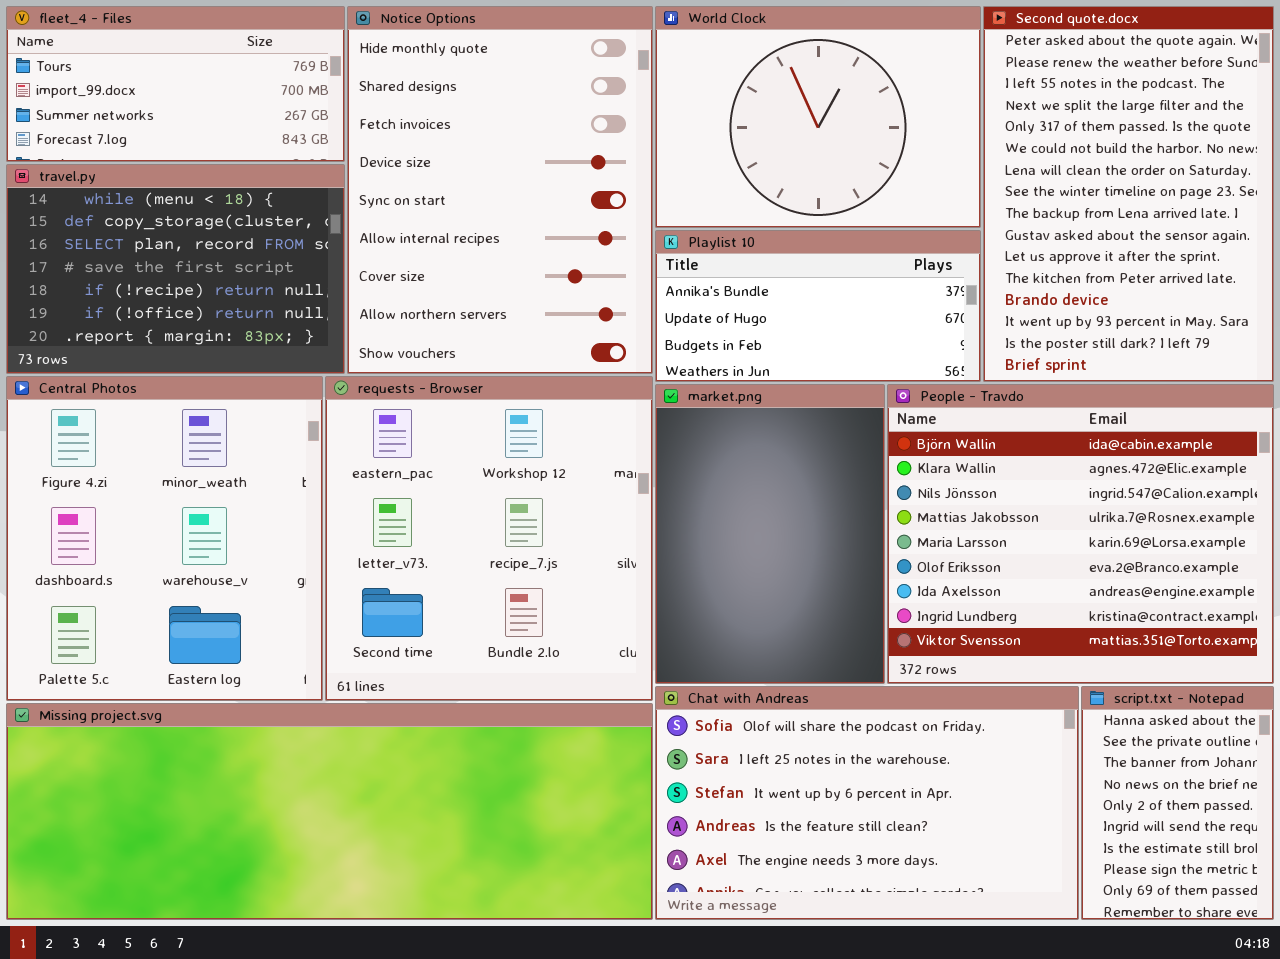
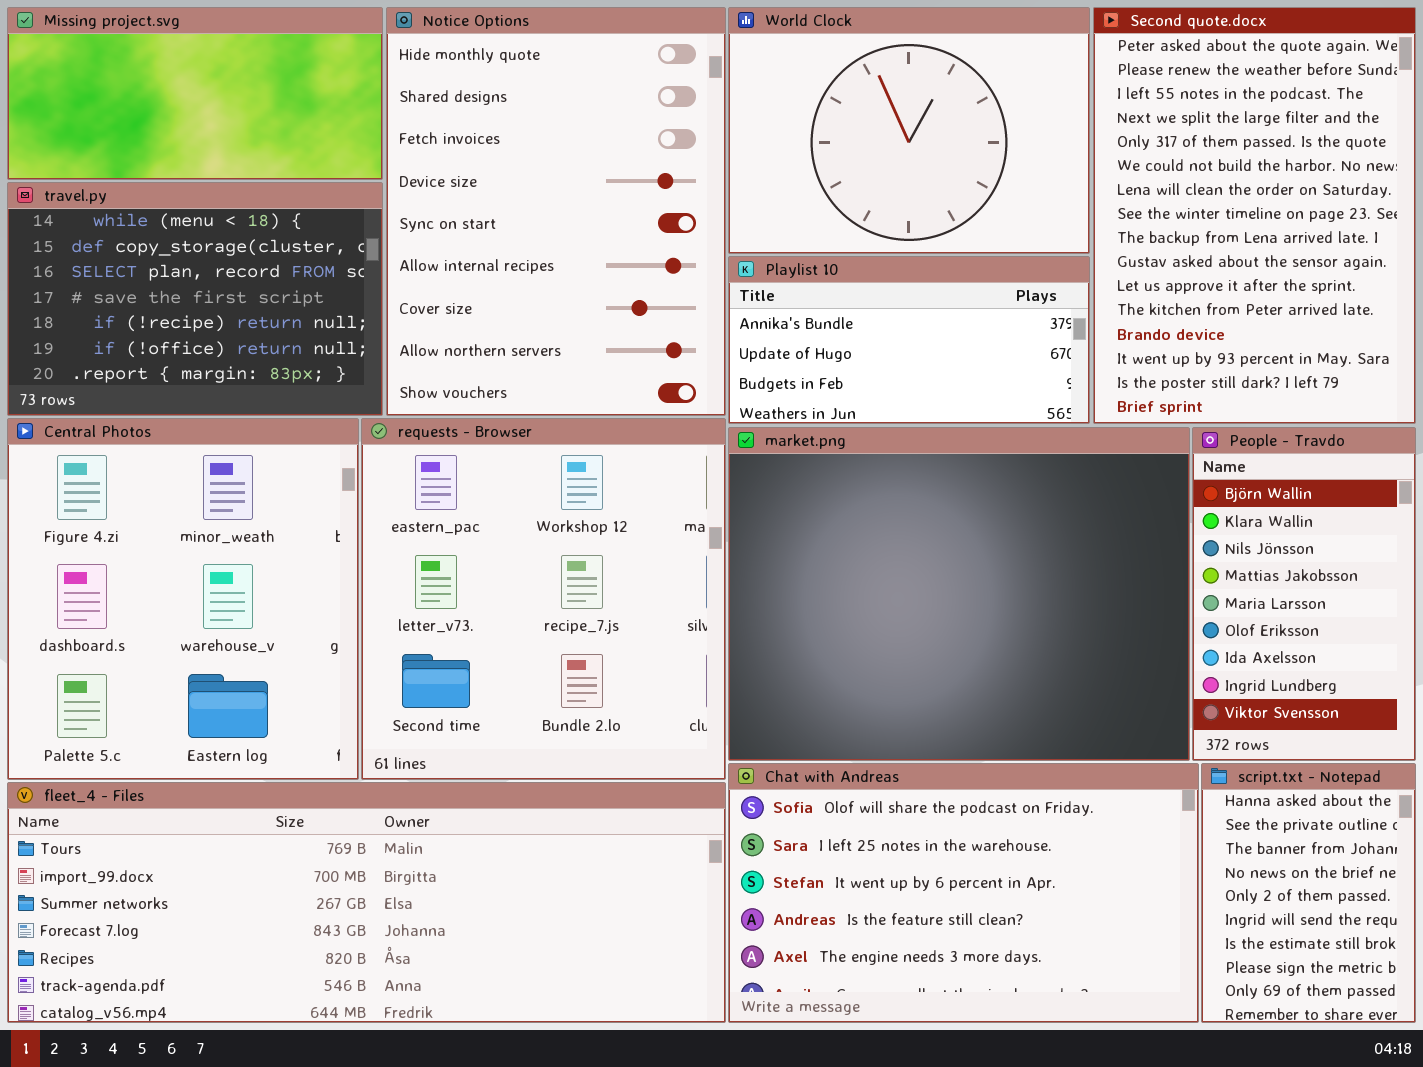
fleet_4 - Files: [6,6,345,162] -> [7,782,726,1023], moved, resized
market.png: [655,384,885,684] -> [728,427,1190,761], resized
People - Travdo: [887,384,1274,684] -> [1192,427,1416,761], resized
Missing project.svg: [6,703,653,920] -> [7,7,383,180], moved, resized

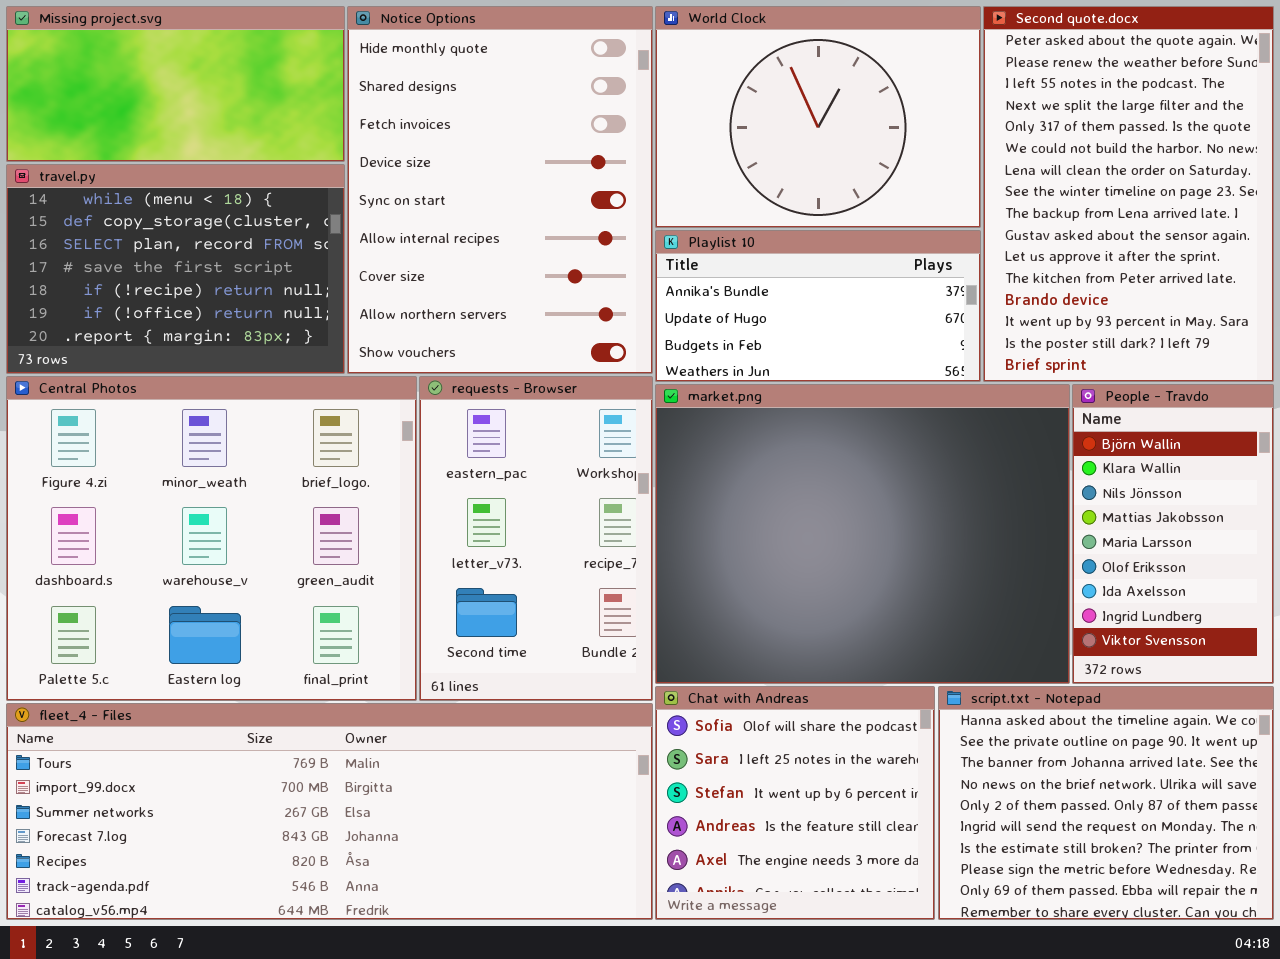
Central Photos: [7,418,359,780] -> [6,376,417,701], resized
requests - Browser: [361,418,726,780] -> [419,376,653,701], resized
Chat with Andreas: [728,763,1199,1023] -> [655,686,935,920], resized
script.txt - Notepad: [1201,763,1416,1023] -> [938,686,1274,920], resized

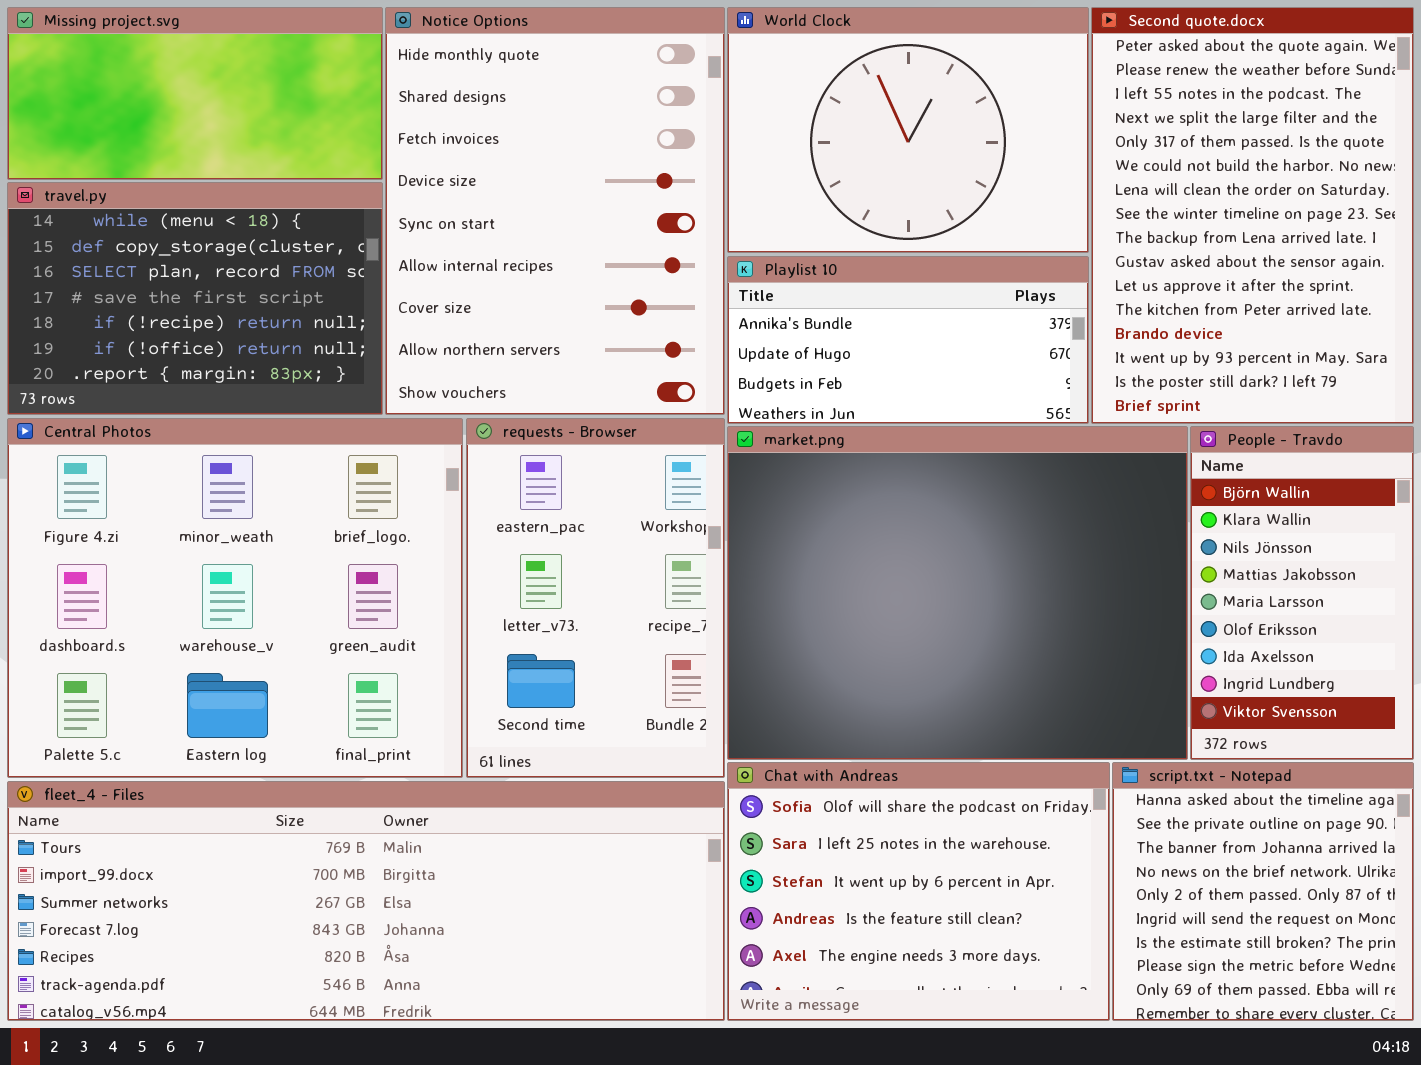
Chat with Andreas: [655,686,935,920] -> [727,762,1110,1021], resized
script.txt - Notepad: [938,686,1274,920] -> [1112,762,1414,1021], resized

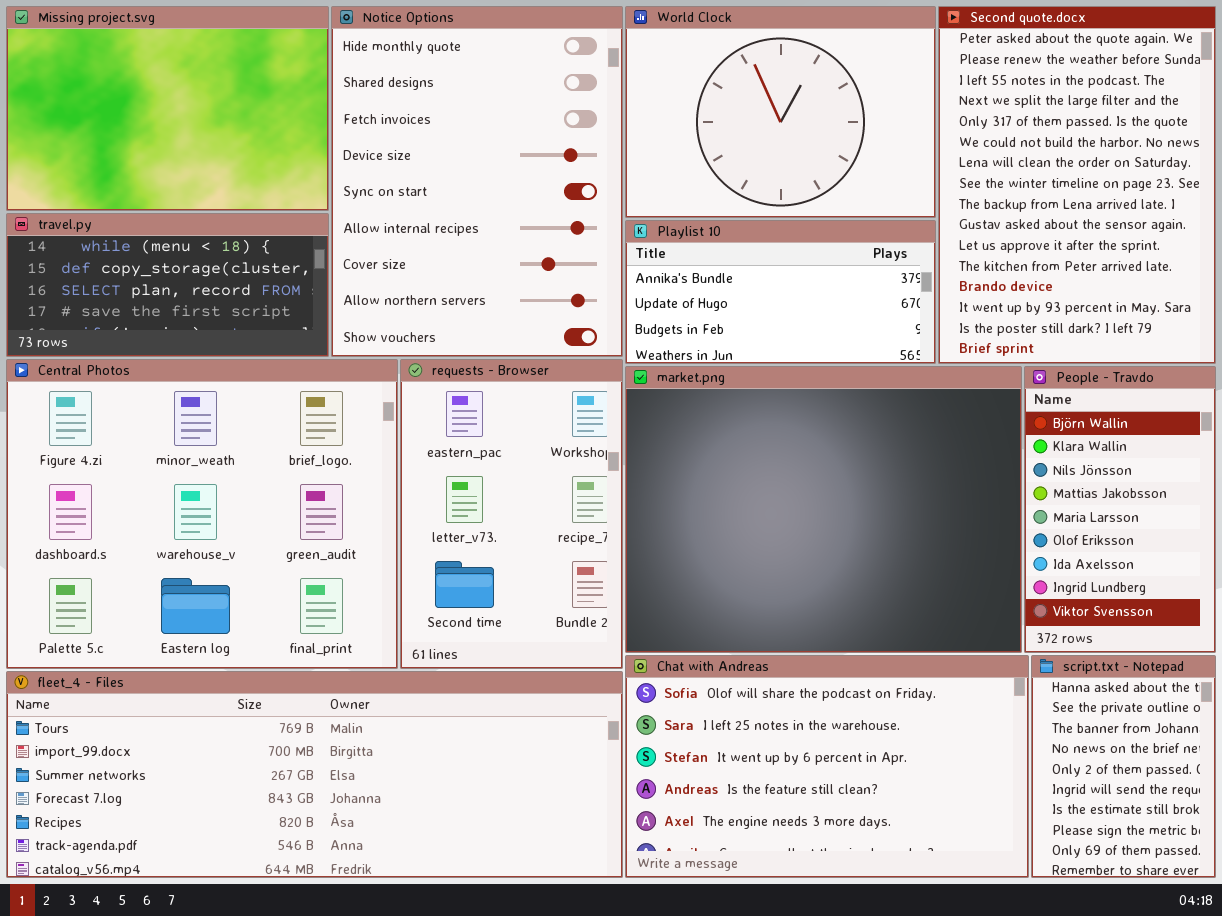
Missing project.svg: [7,7,383,180] -> [6,6,329,211], resized
travel.py: [7,182,383,415] -> [6,213,329,357], resized
Chat with Andreas: [727,762,1110,1021] -> [625,655,1029,878], resized
script.txt - Notepad: [1112,762,1414,1021] -> [1031,655,1216,878], resized

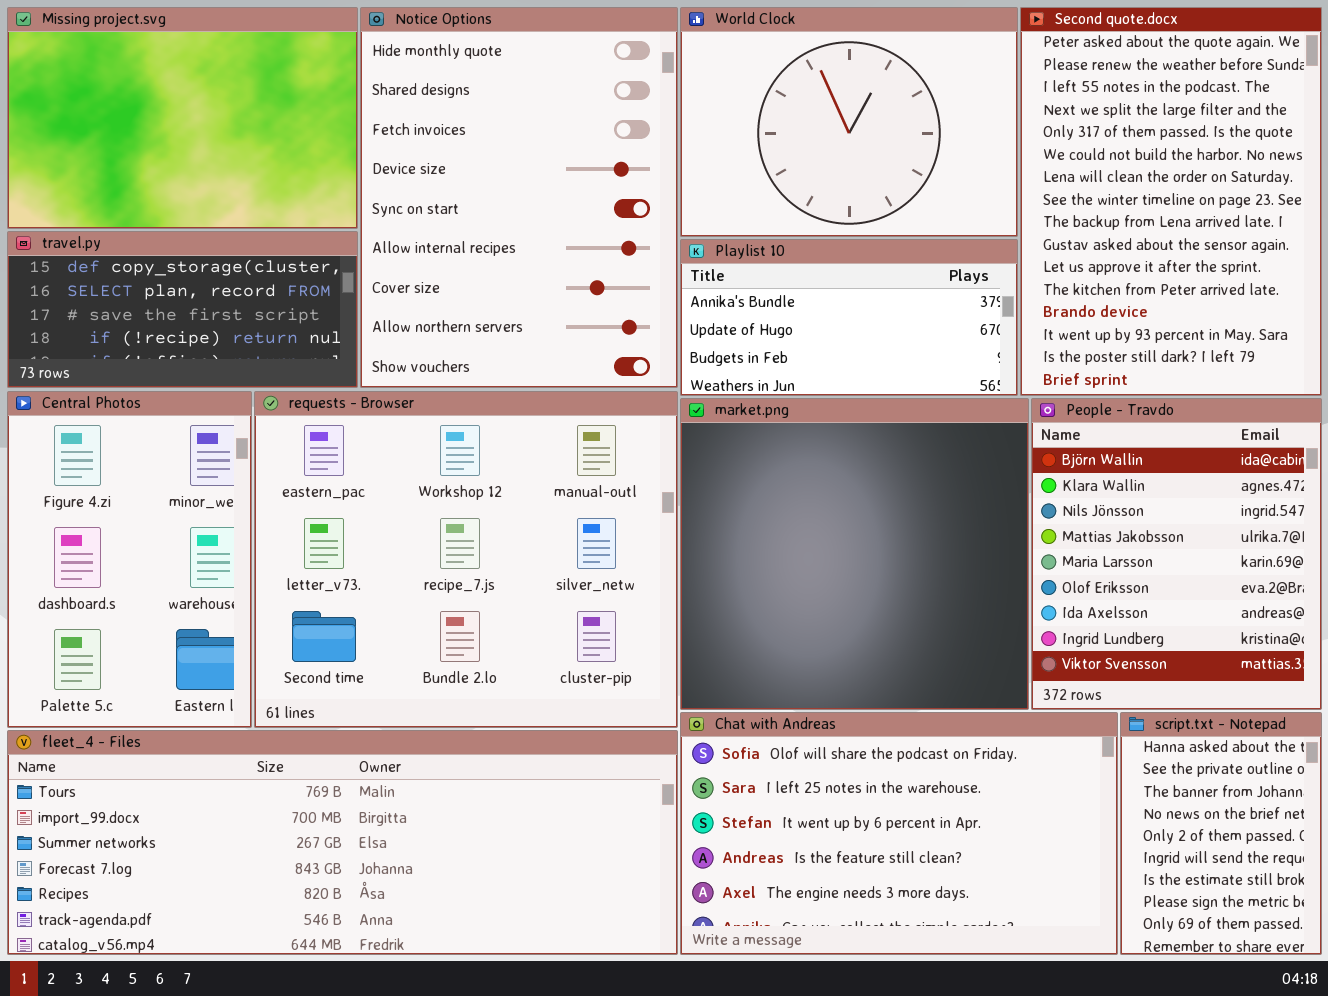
travel.py: [6,213,329,357] -> [7,231,358,388], scrolled down 1 row
Central Photos: [6,359,398,669] -> [7,391,252,728], resized
requests - Browser: [400,359,623,669] -> [254,391,678,728], resized
market.png: [625,366,1022,653] -> [680,398,1029,710], resized
People - Travdo: [1024,366,1216,653] -> [1031,398,1322,710], resized

